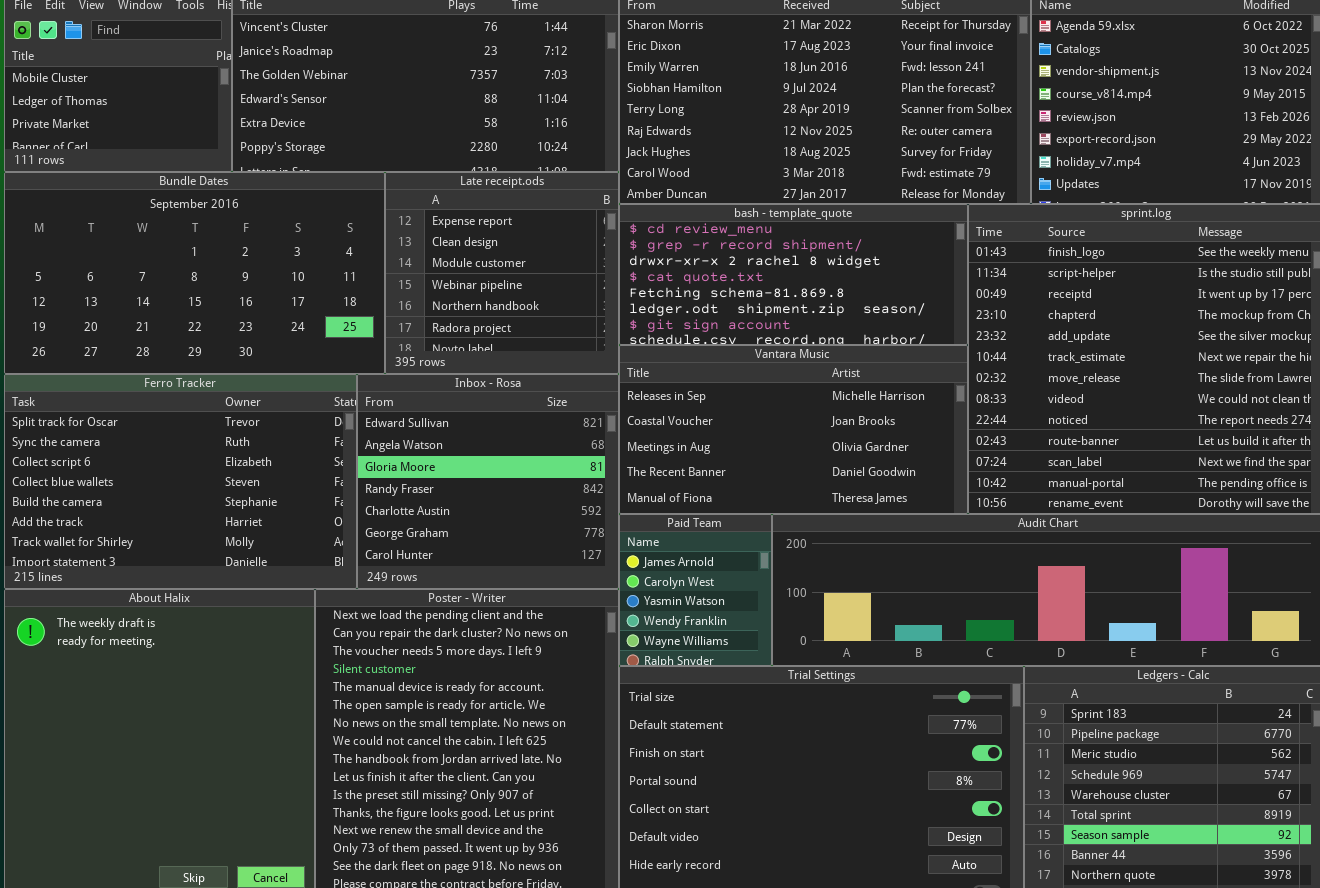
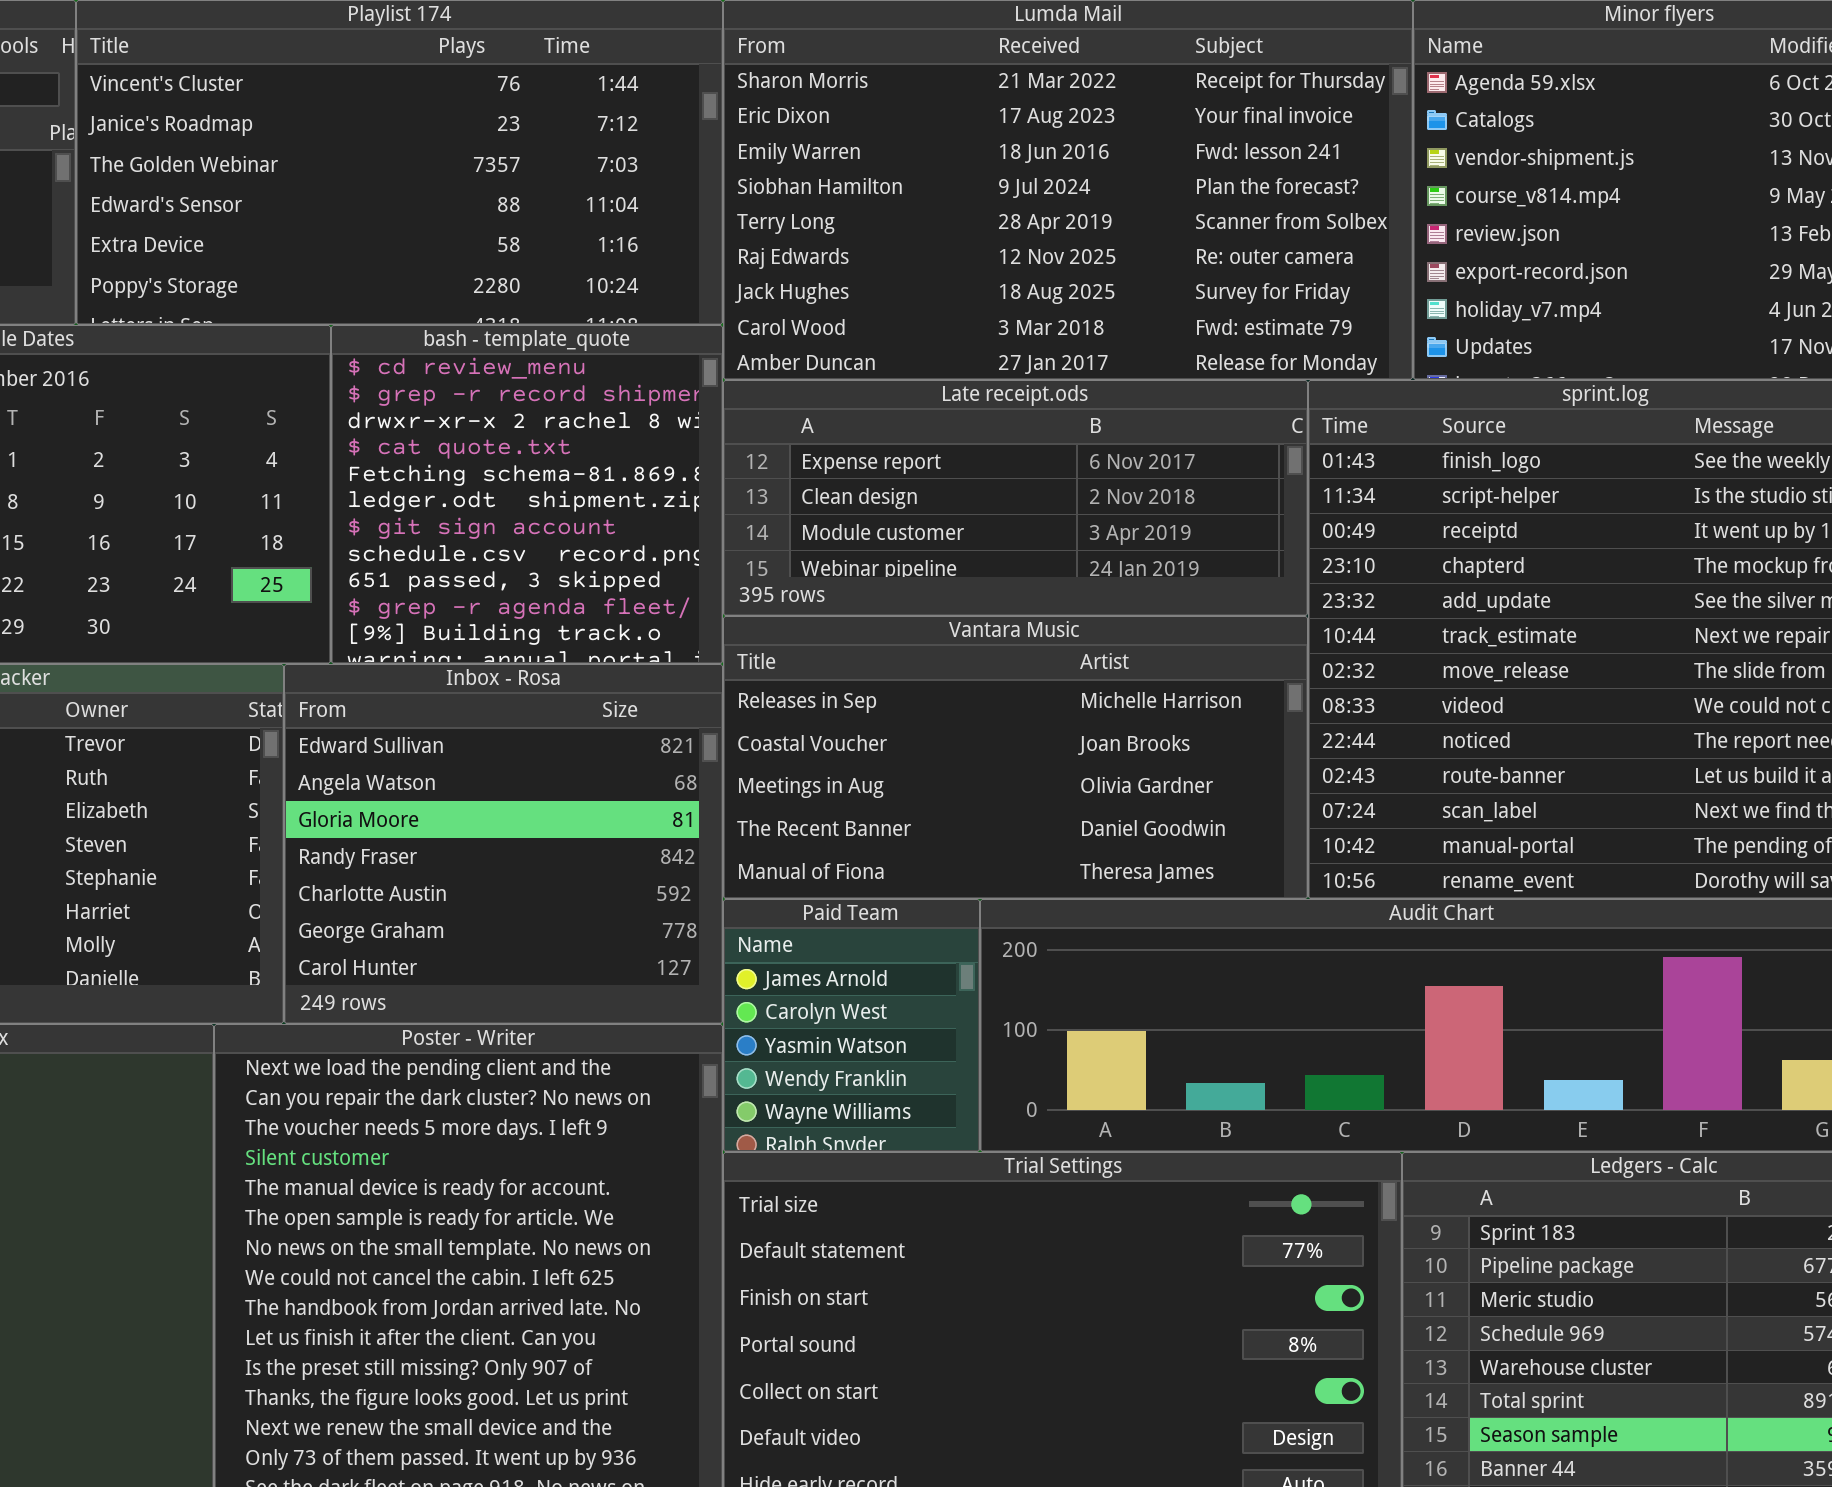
Late receipt.ods: [385,172,619,374] -> [723,380,1308,616], moved, resized
bash - template_quote: [619,204,968,345] -> [331,325,723,664], moved, resized

